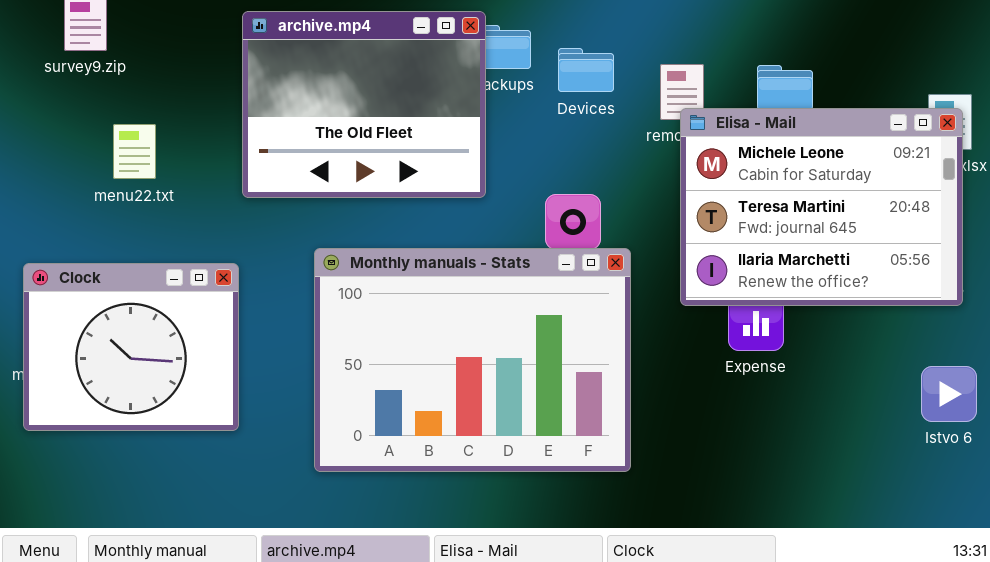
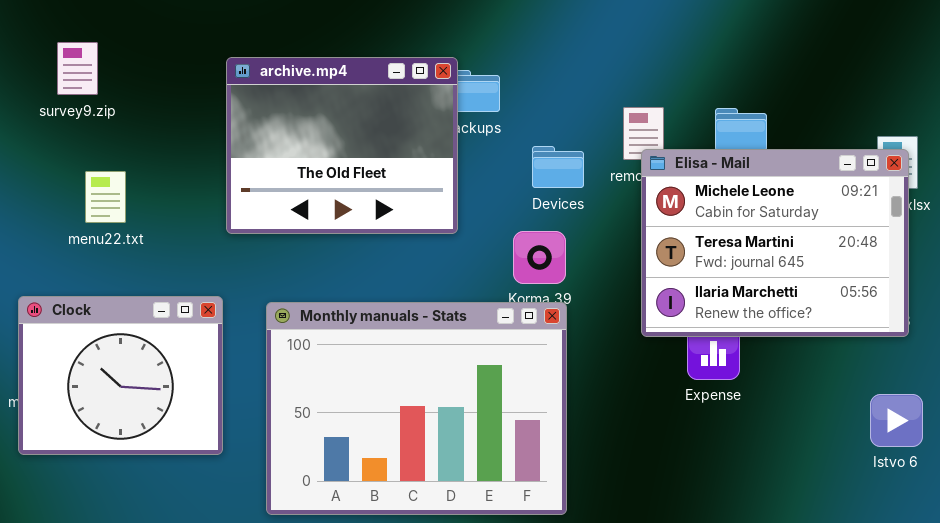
Devices: [558,48,614,92] -> [532,146,584,188], moved
menu22.txt: [113,124,156,179] -> [85,171,126,223], moved
Monthly manuals - Stats: [314,248,631,472] -> [266,302,567,515], moved

